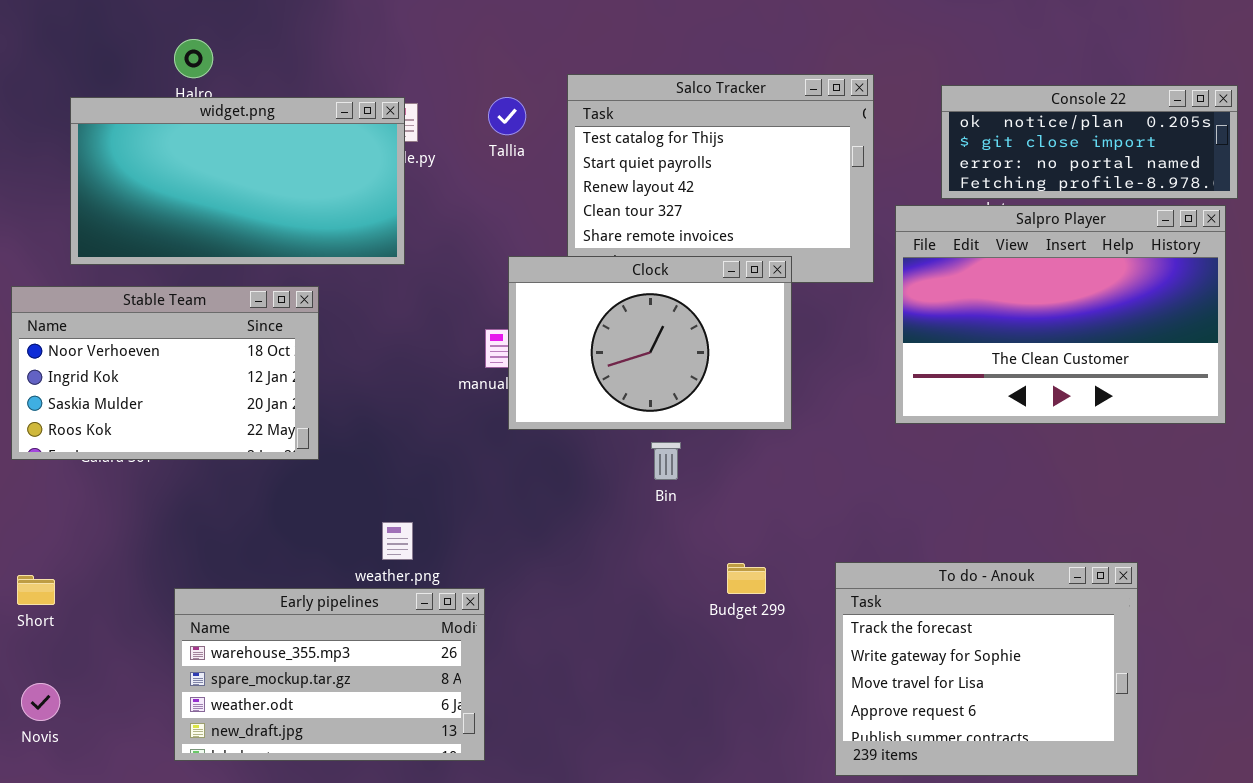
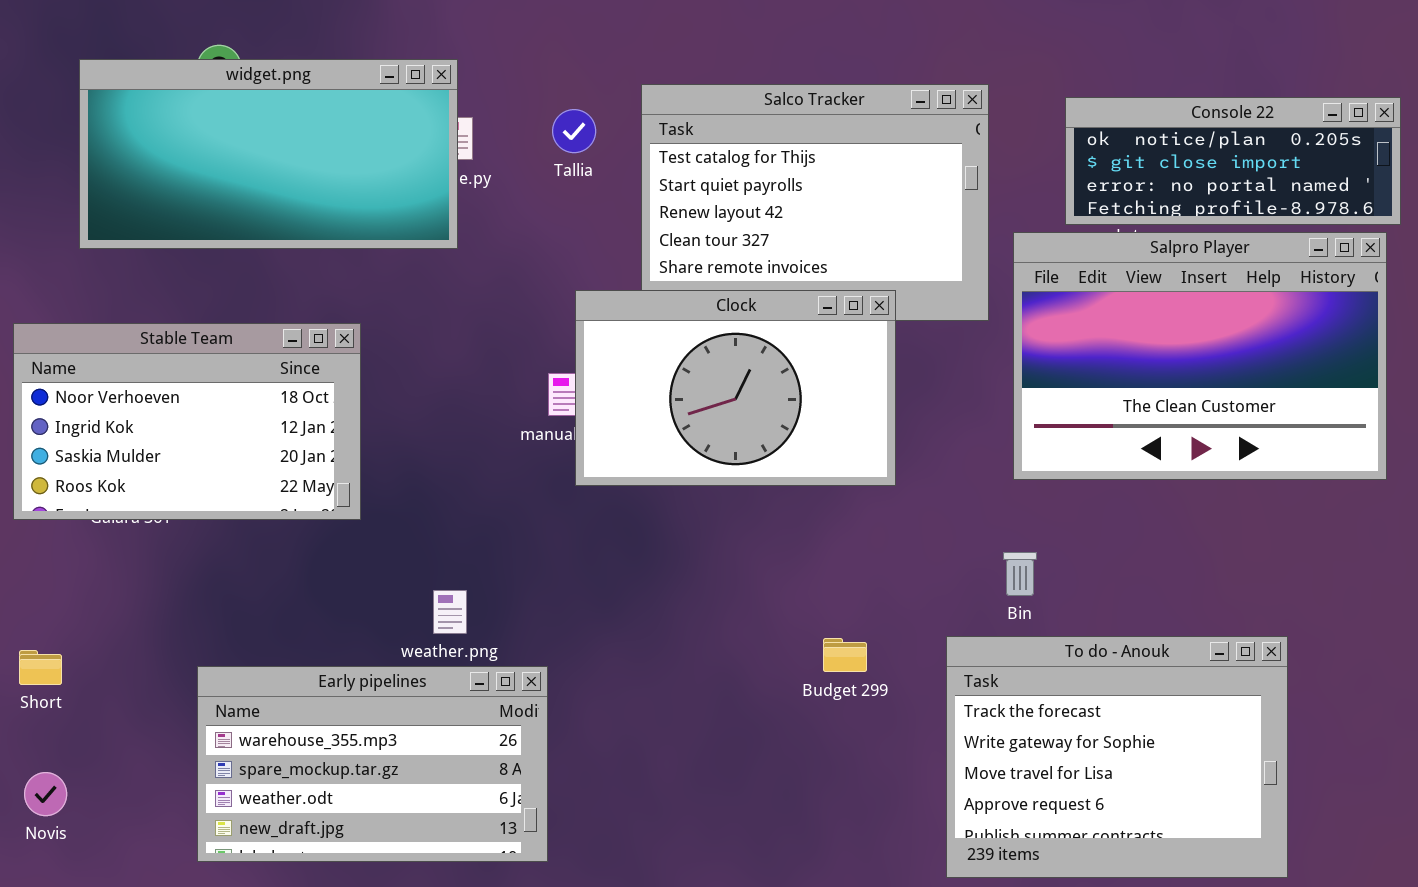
widget.png: [70,97,405,265] -> [79,59,458,249], moved
Bin: [651,442,681,480] -> [1003,552,1037,596], moved

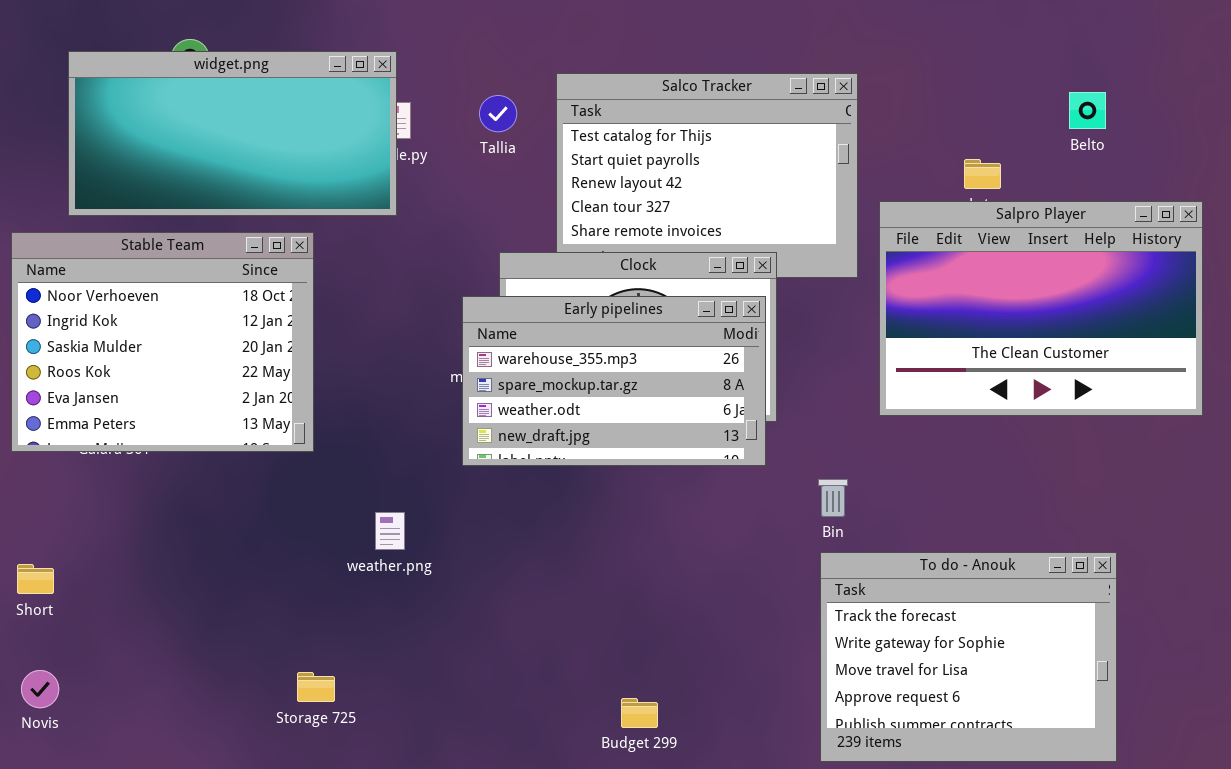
Console 22: [1065,97,1401,225] -> none, closed
Stable Team: [13,323,361,520] -> [11,232,314,452], resized
Bin: [1003,552,1037,596] -> [818,479,848,517], moved
Budget 299: [823,638,867,672] -> [621,698,658,728], moved
Early pipelines: [197,666,548,862] -> [462,296,766,466], moved

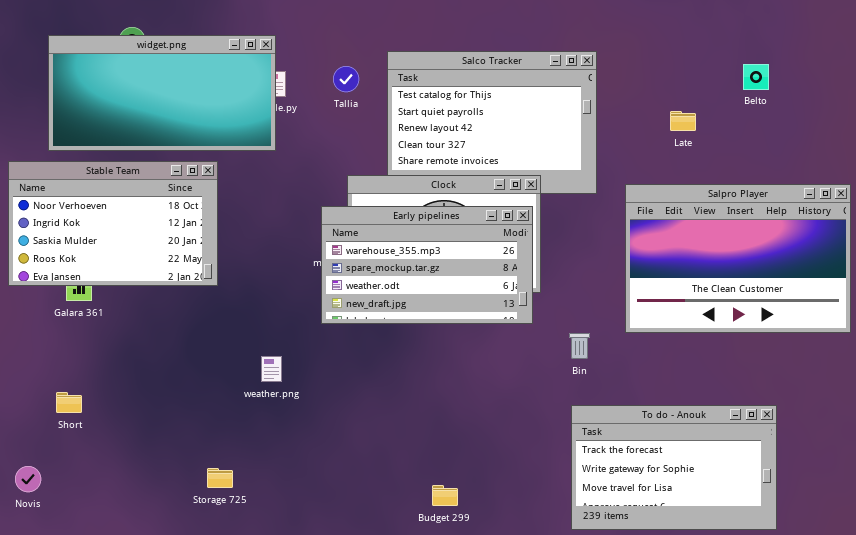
Salpro Player: [879,201,1203,416] -> [625,184,851,333], moved
Stable Team: [11,232,314,452] -> [8,161,218,286], resized
To do - Anouk: [820,552,1117,762] -> [571,405,777,530], resized
Short: [17,564,54,594] -> [56,392,82,413], moved

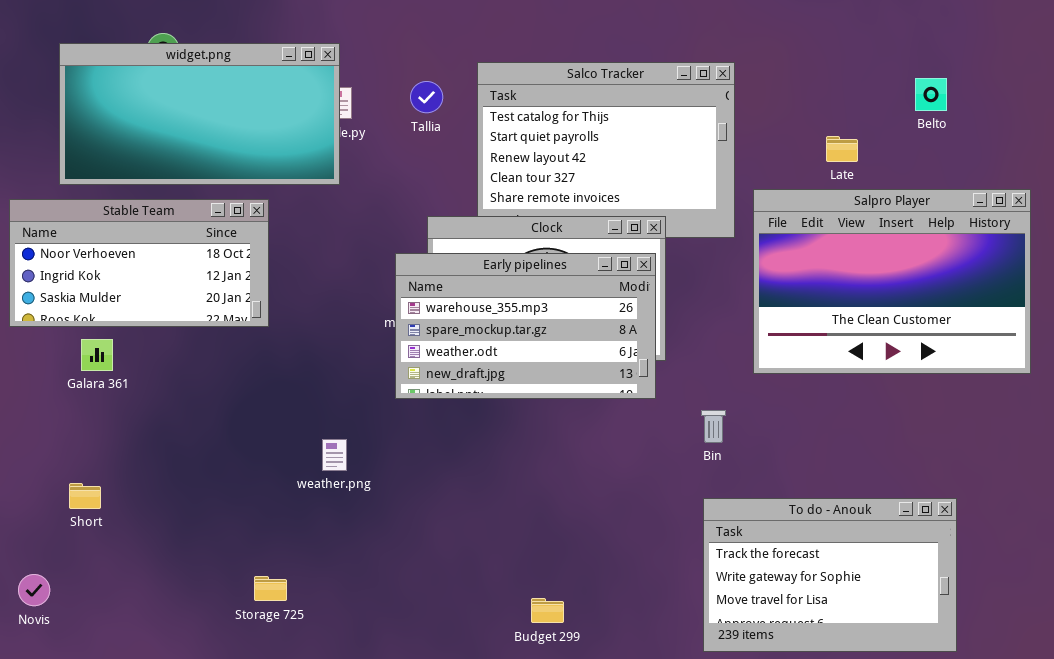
Stable Team: [8,161,218,286] -> [9,199,269,327], resized
Salpro Player: [625,184,851,333] -> [753,189,1031,374], moved

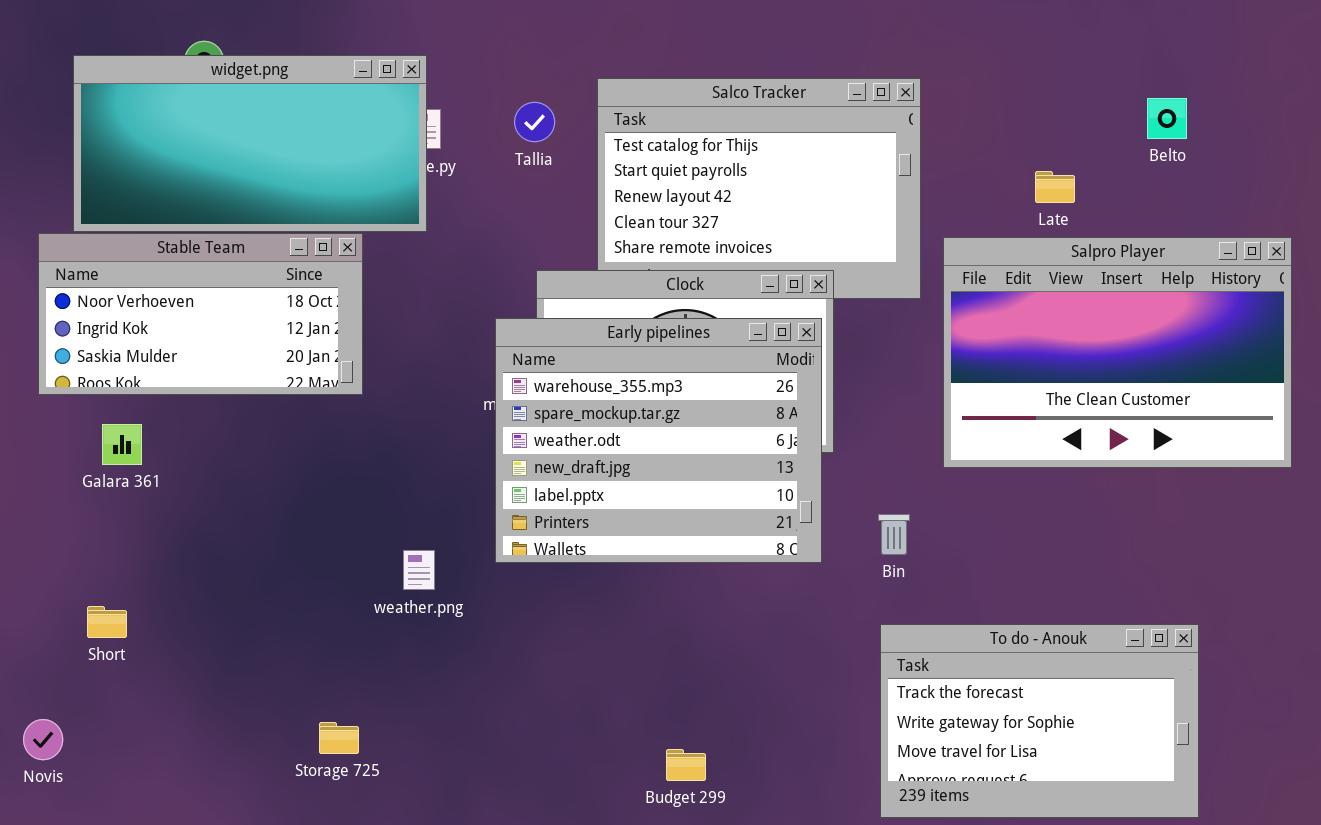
Stable Team: [9,199,269,327] -> [38,233,363,395], moved
Early pipelines: [395,253,656,399] -> [495,318,822,563], resized

